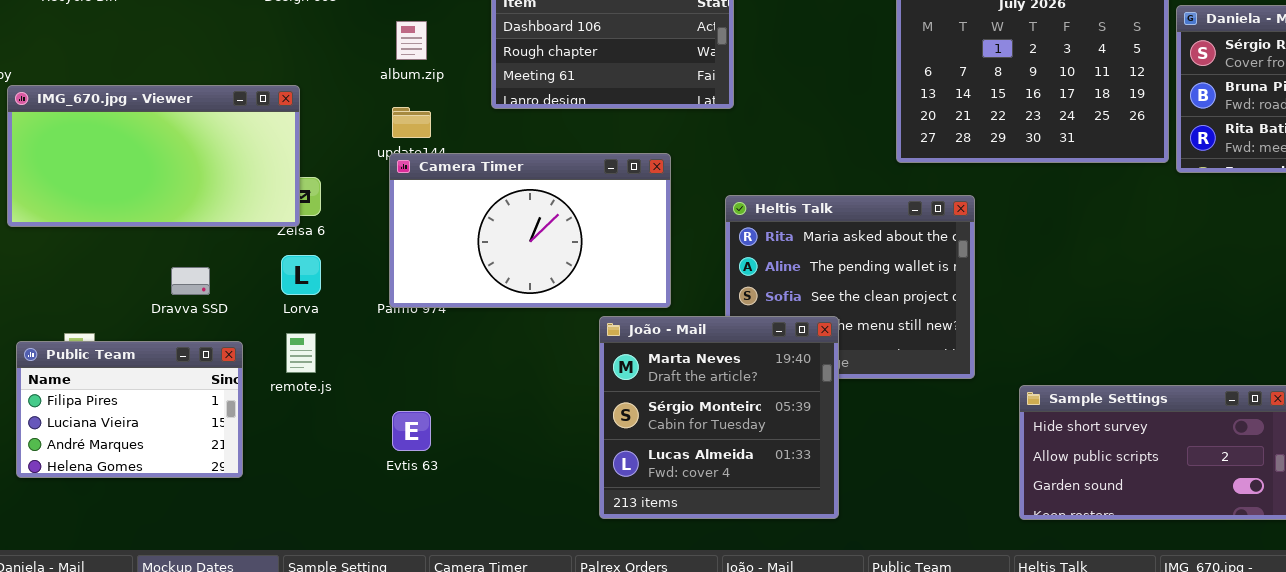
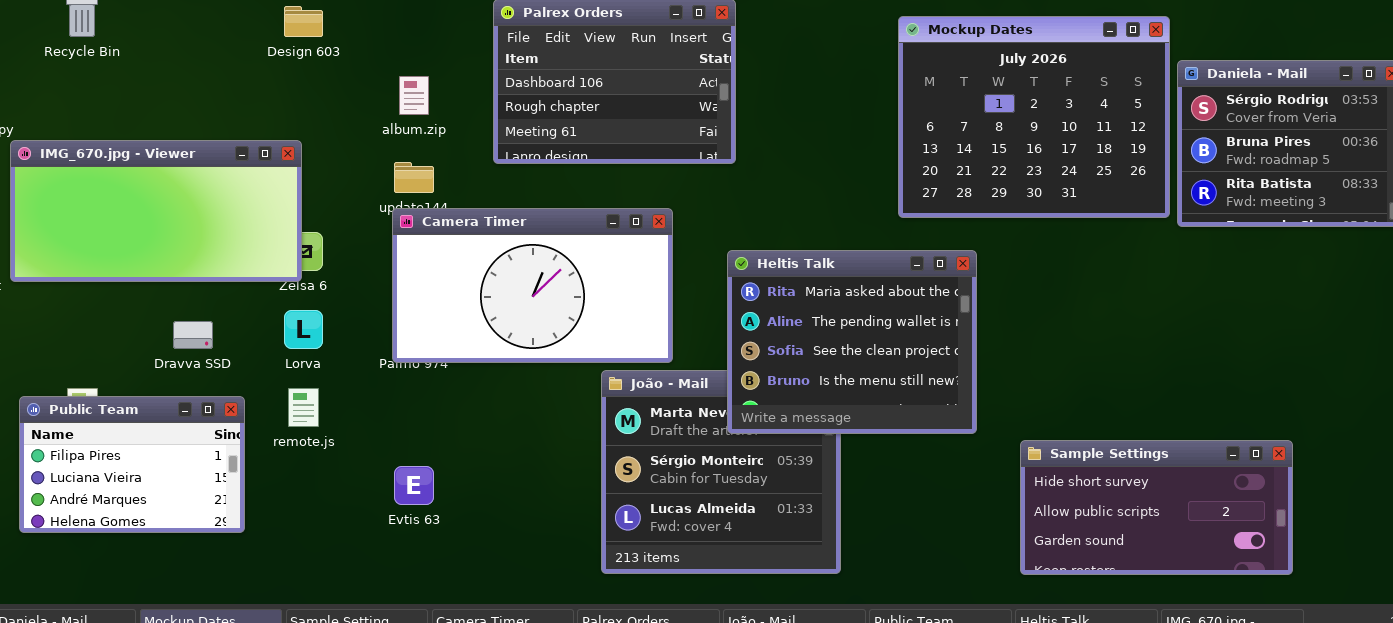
Heltis Talk: [725,195,975,379] -> [727,250,977,434], raised

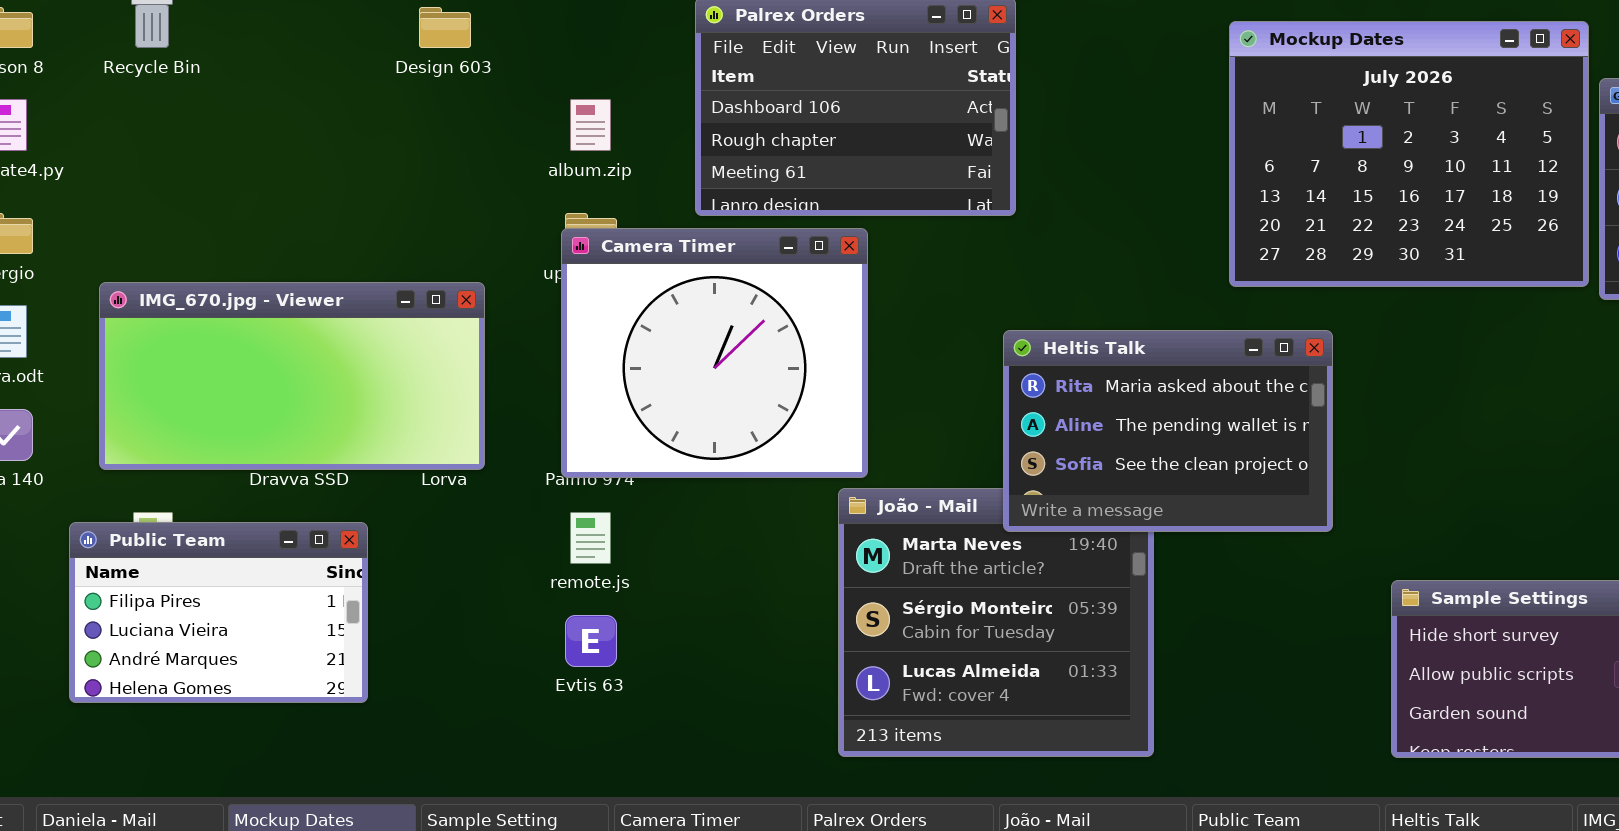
IMG_670.jpg - Viewer: [10,140,302,282] -> [99,282,485,470], moved
Camera Timer: [392,208,673,363] -> [561,228,868,478], resized
Heltis Talk: [727,250,977,434] -> [1003,330,1333,532], resized
remote.js: [288,388,319,427] -> [570,512,611,564], moved

